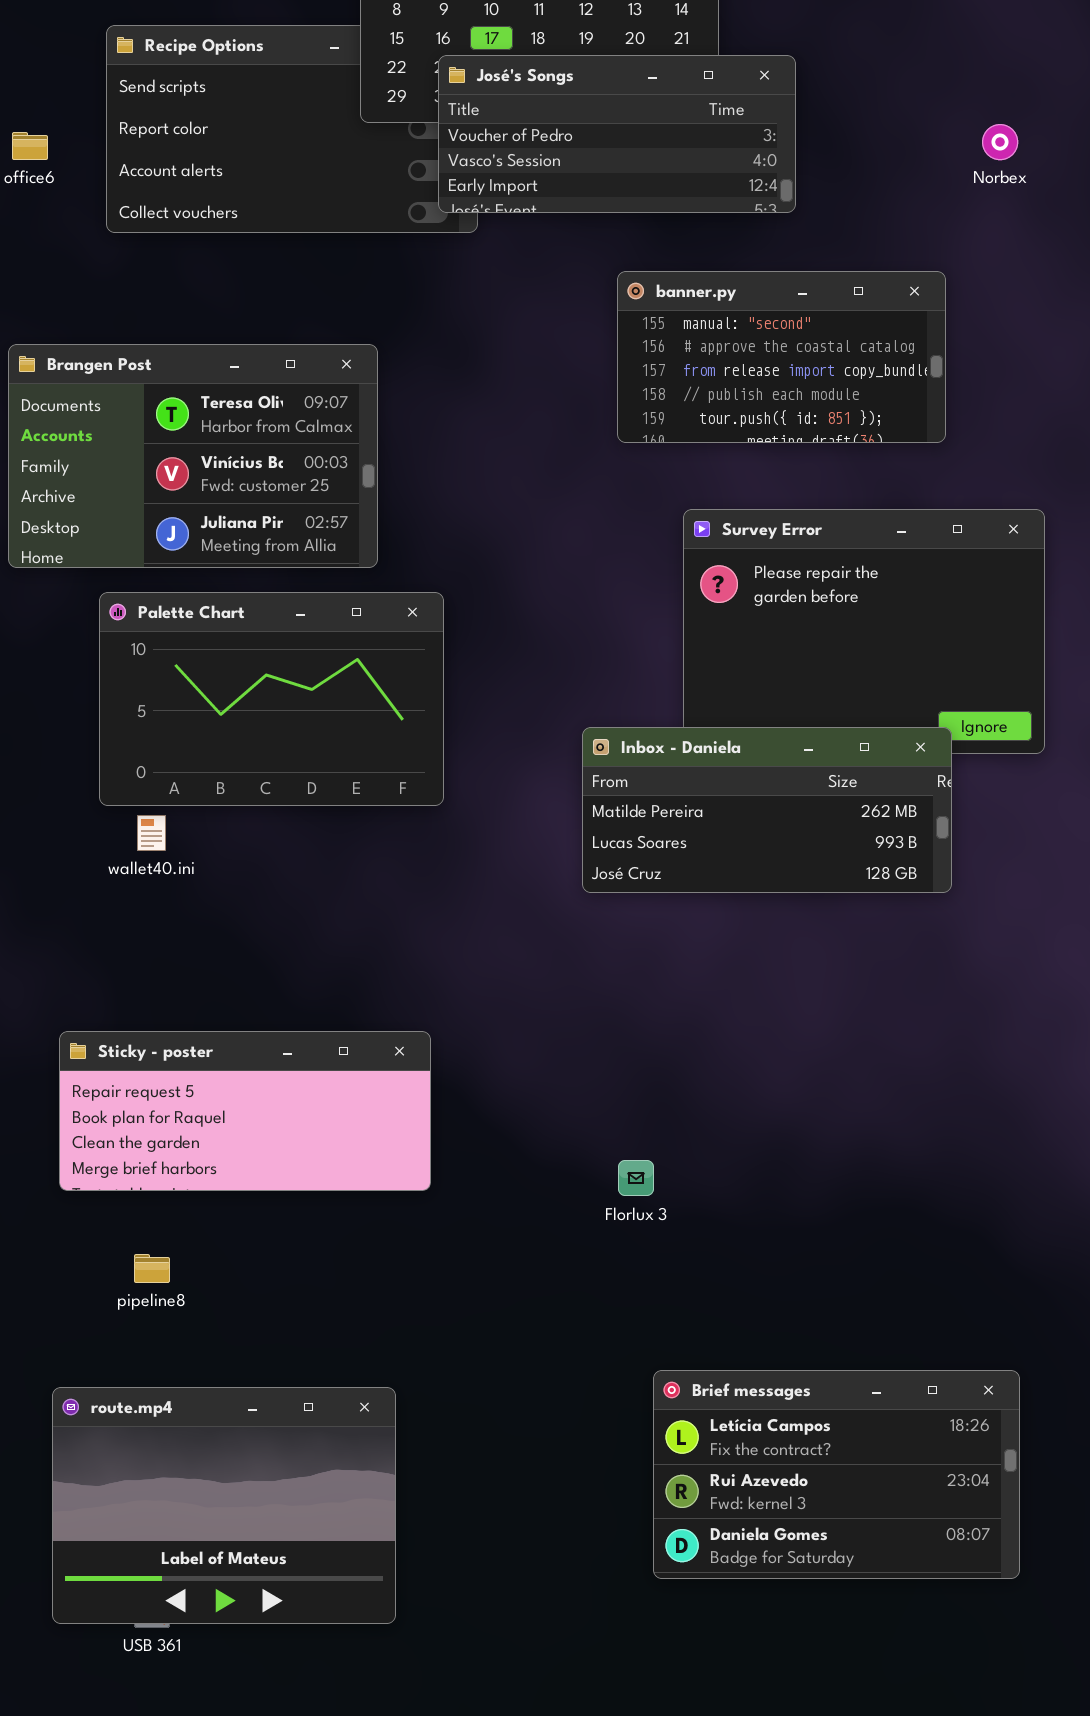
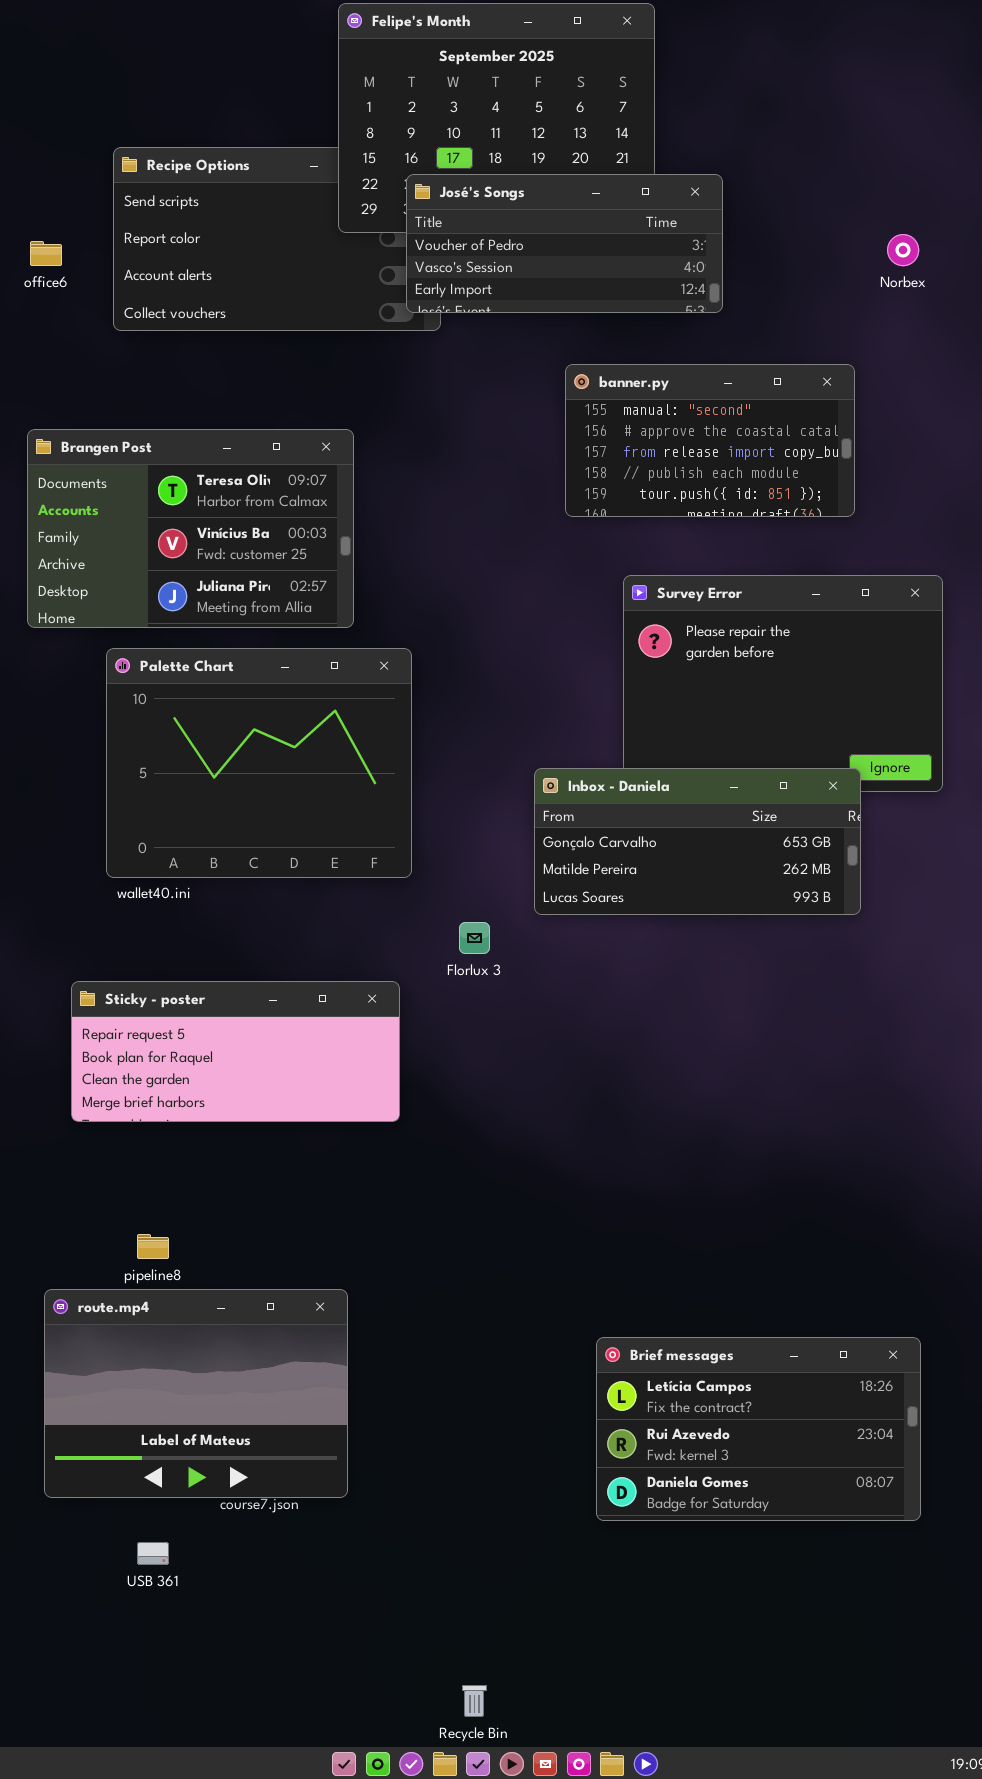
Palette Chart: [99,592,444,806] -> [106,648,412,878], resized
Inbox - Daniela: [582,727,952,893] -> [534,768,861,915], scrolled up 1 row
Sticky - poster: [59,1031,431,1191] -> [71,981,400,1122], moved
Florlux 3: [618,1160,654,1196] -> [459,922,490,954], moved
route.mp4: [52,1387,396,1624] -> [44,1289,348,1498], moved

